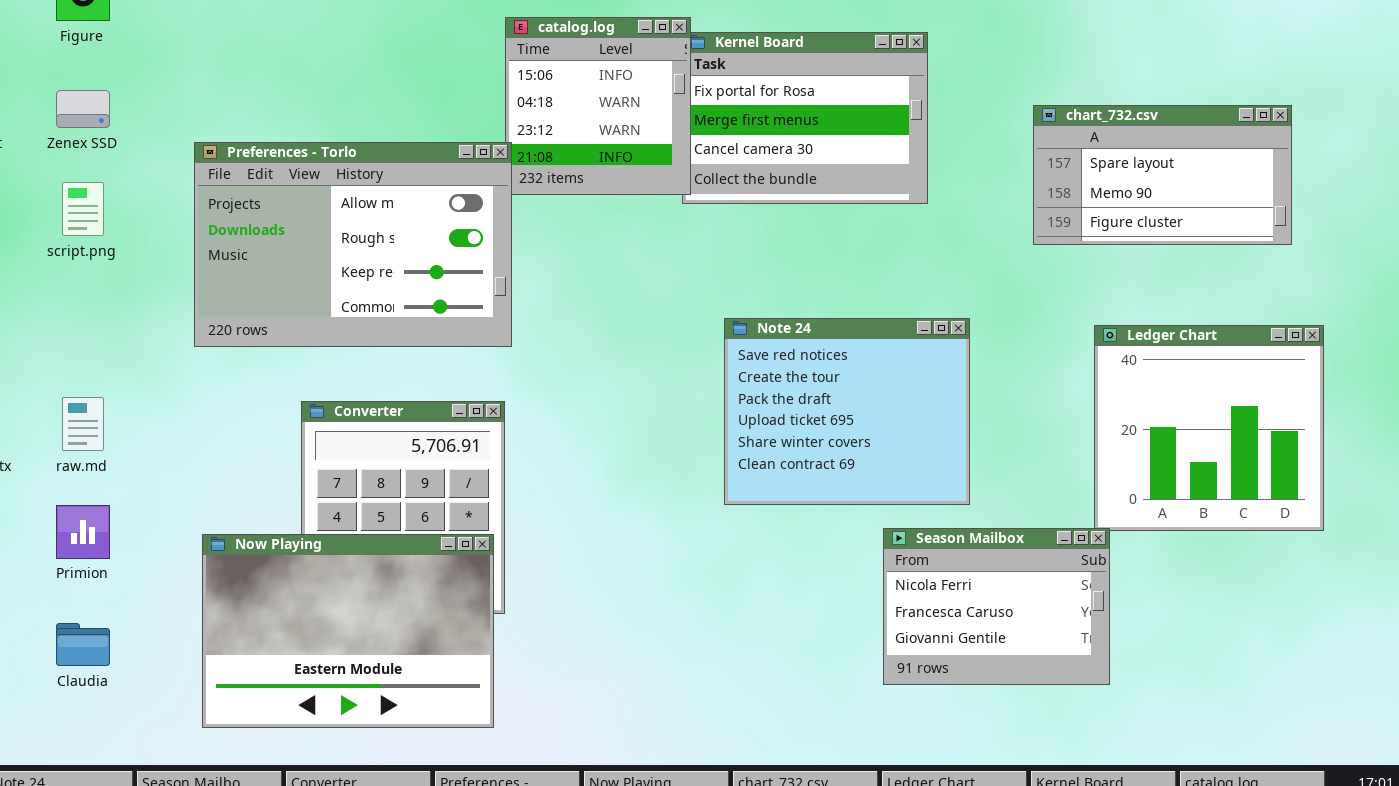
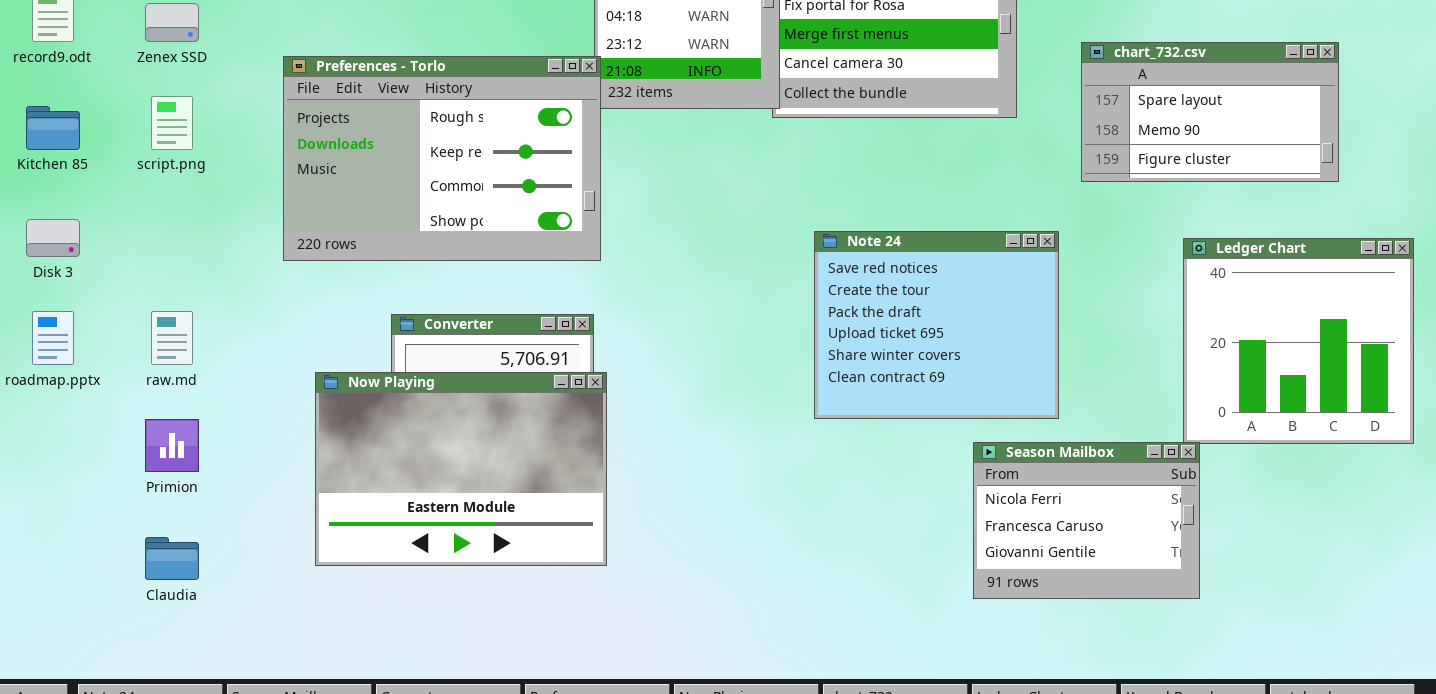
chart_732.csv: [1033,105,1292,245] -> [1081,42,1339,182], moved
Preferences - Torlo: [194,142,512,347] -> [283,56,601,261], scrolled down 1 row
Now Playing: [202,534,494,728] -> [315,372,607,566], moved

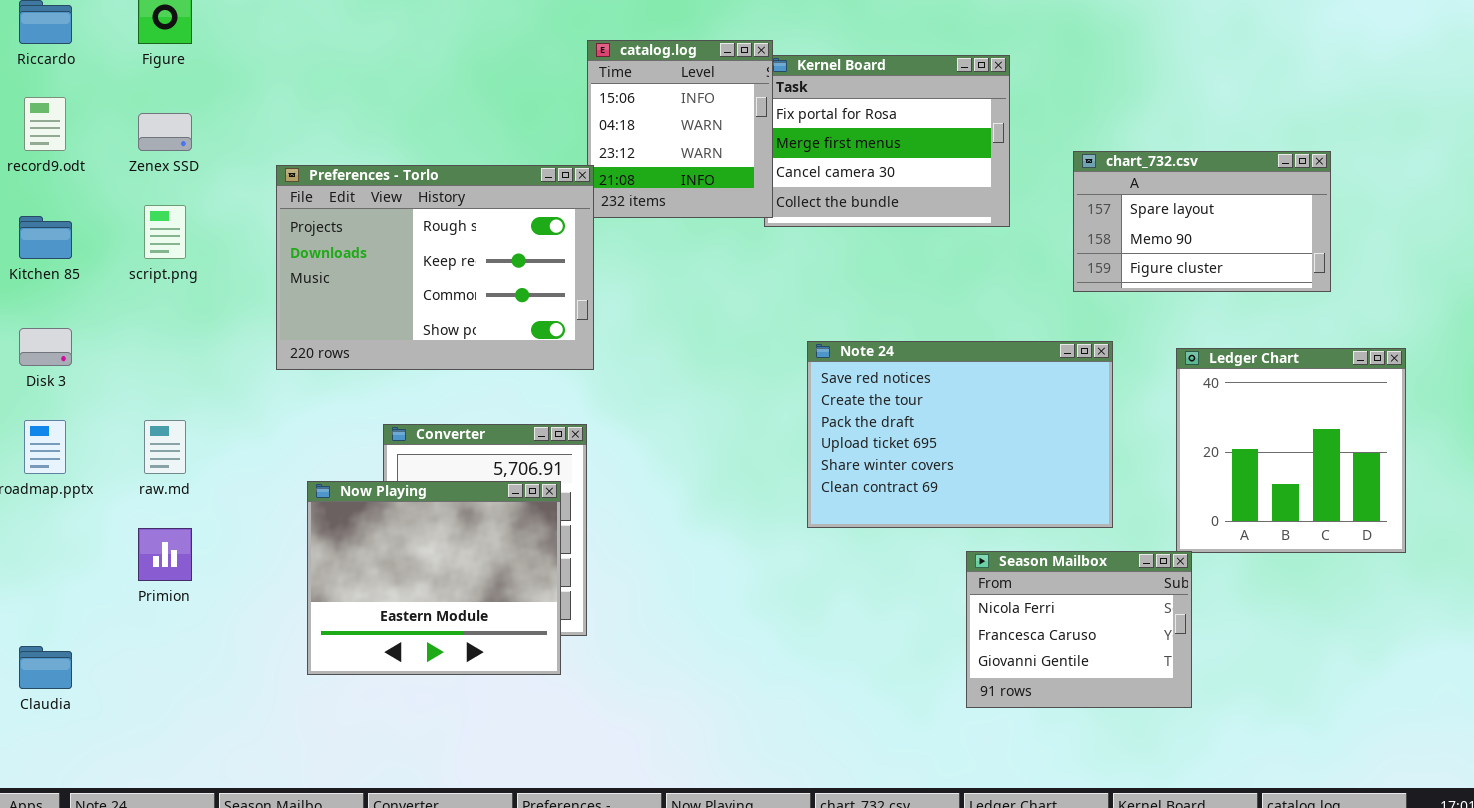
Note 24: [814,231,1059,419] -> [807,341,1113,528], resized
Now Playing: [315,372,607,566] -> [307,481,561,675], resized
Claudia: [145,537,199,580] -> [19,646,72,689], moved

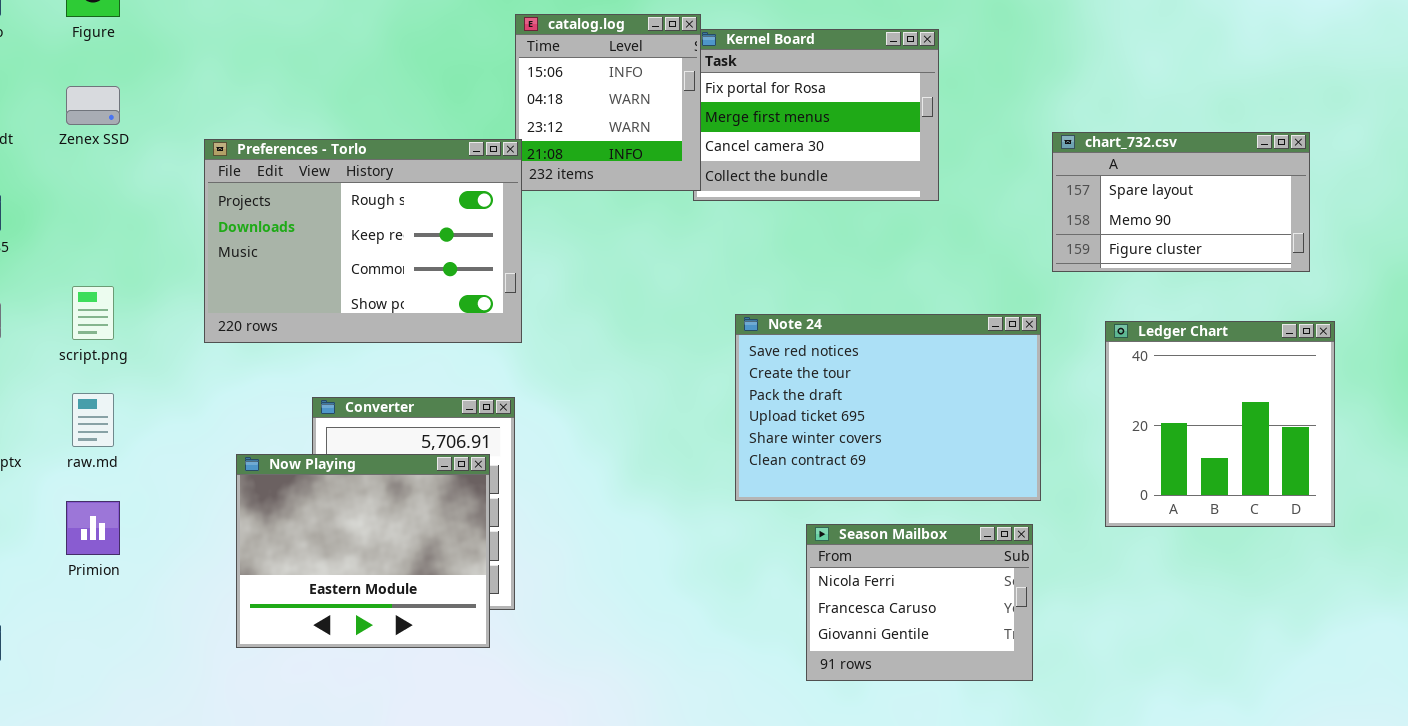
chart_732.csv: [1073,151,1331,292] -> [1052,132,1310,272], moved
script.png: [144,205,186,259] -> [72,286,114,340], moved
Season Mailbox: [966,551,1192,708] -> [806,524,1033,681], moved

